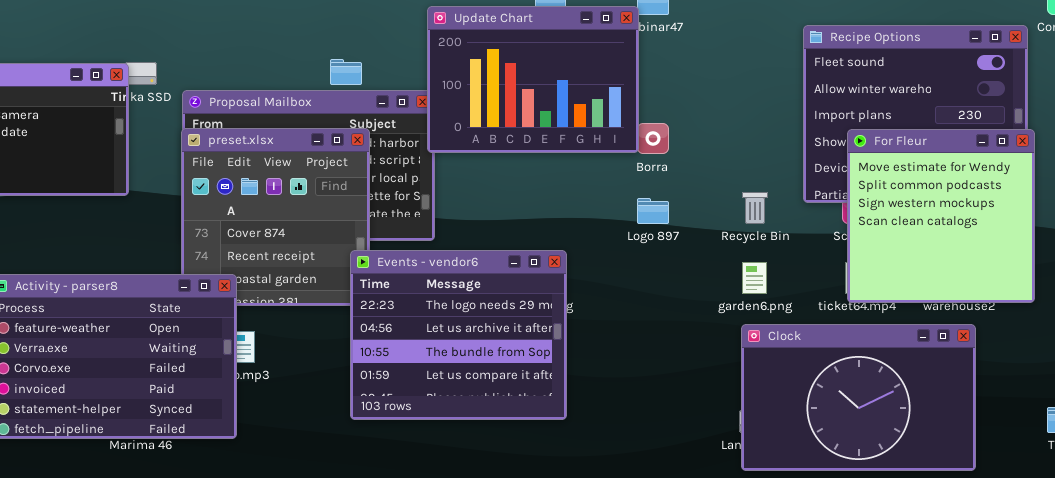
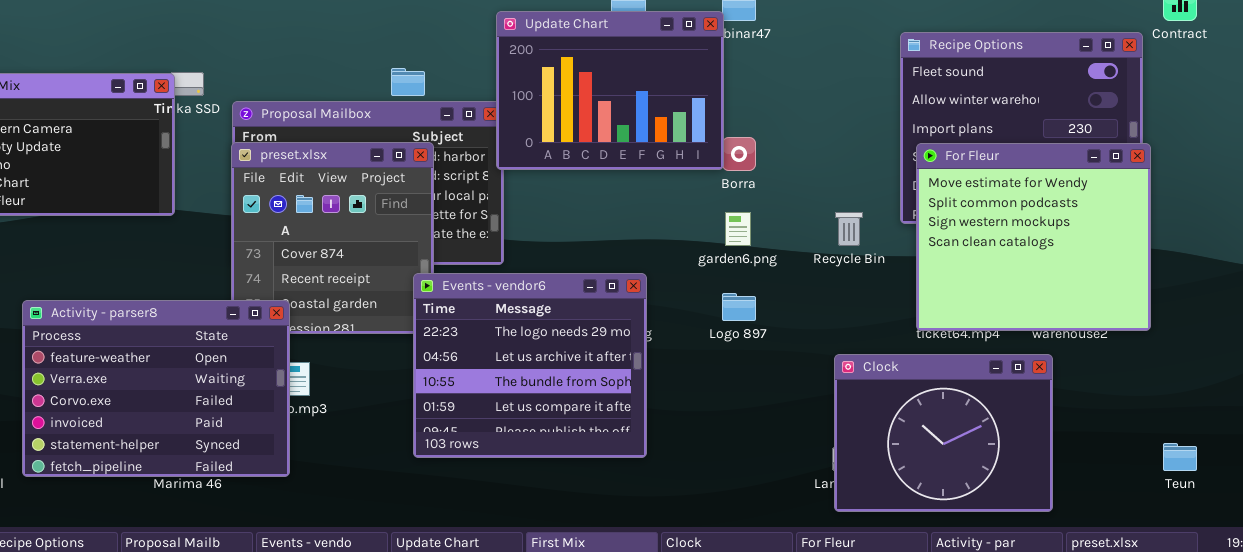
For Fleur: [847,129,1035,303] -> [916,143,1151,331], resized
Logo 897: [637,198,669,224] -> [722,293,756,321], moved
garden6.png: [742,262,767,294] -> [725,212,751,246], moved
Clock: [741,324,976,471] -> [834,354,1053,512], resized

